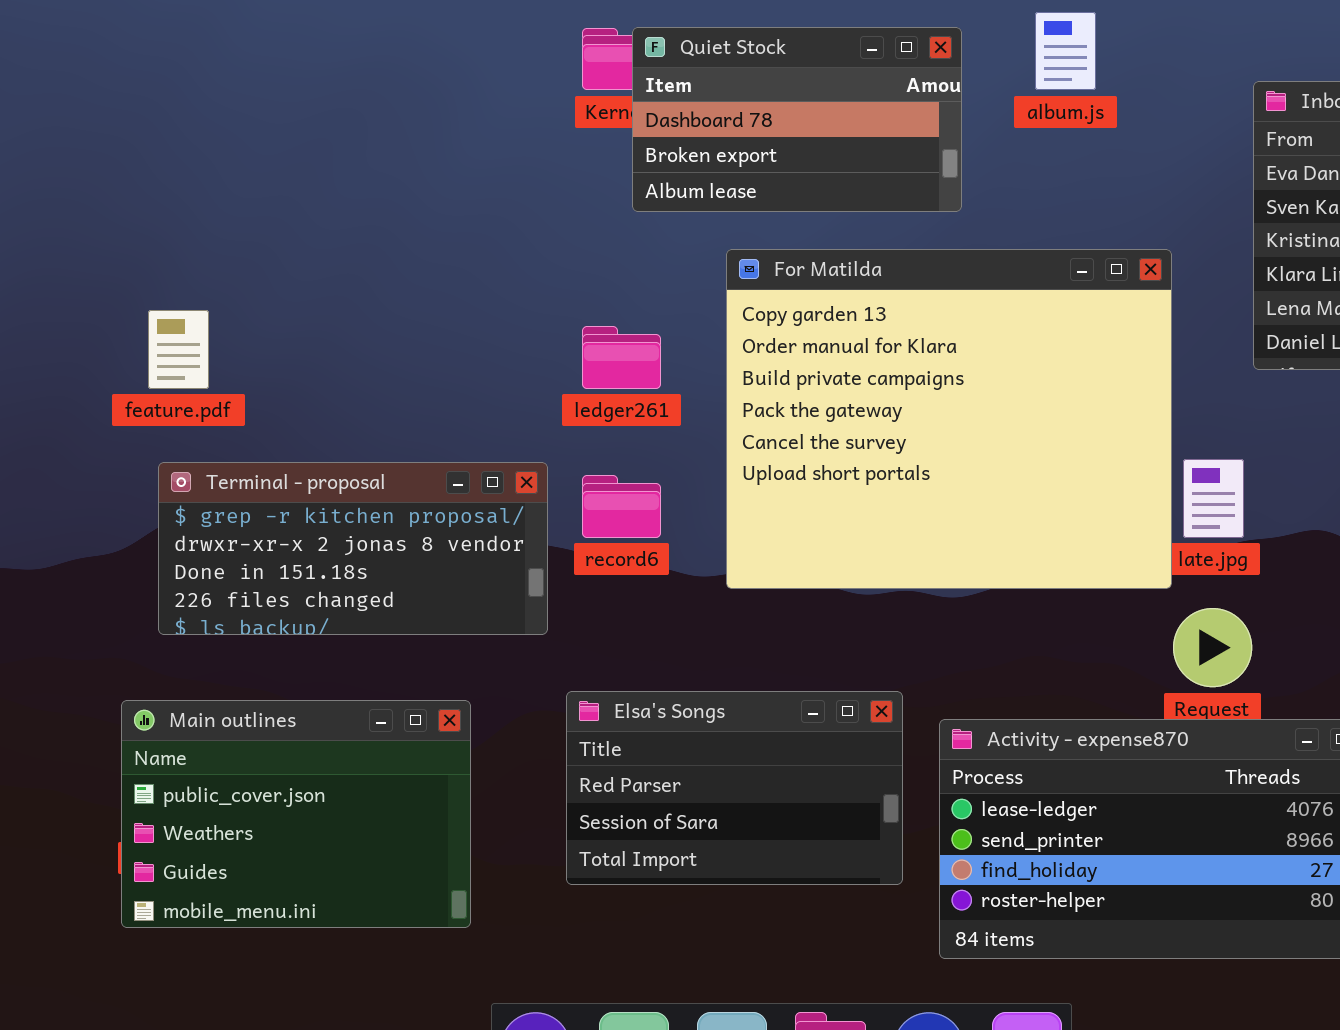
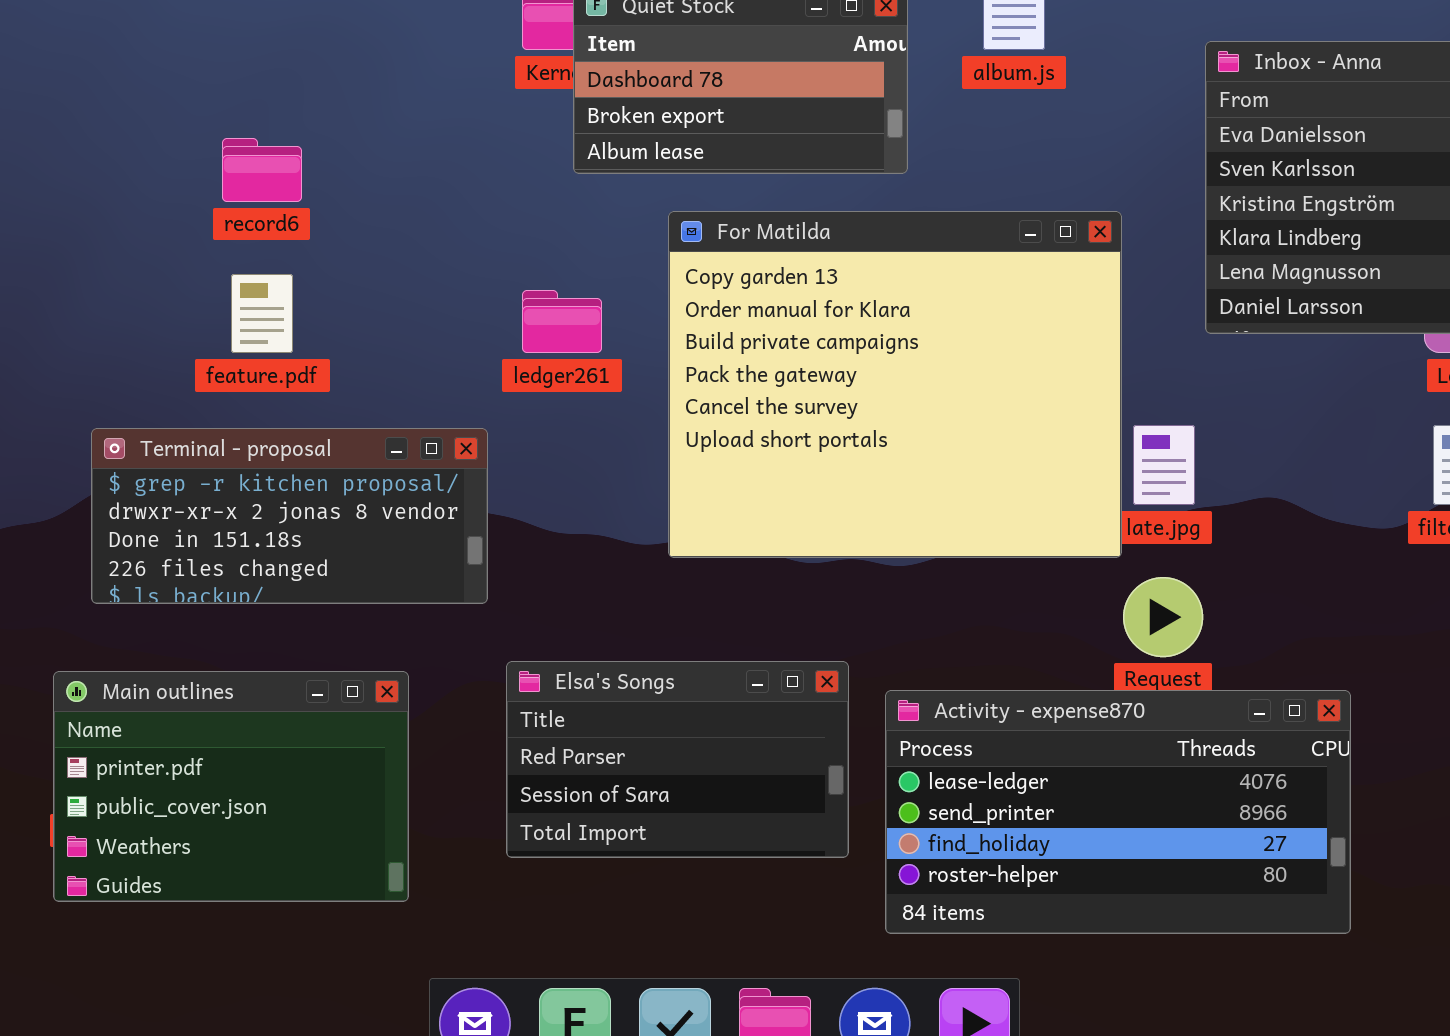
feature.pdf: [148,310,209,389] -> [231,274,293,353], moved
record6: [582,475,661,538] -> [222,138,302,202], moved
Main outlines: [121,700,471,928] -> [53,671,409,902], scrolled up 1 row

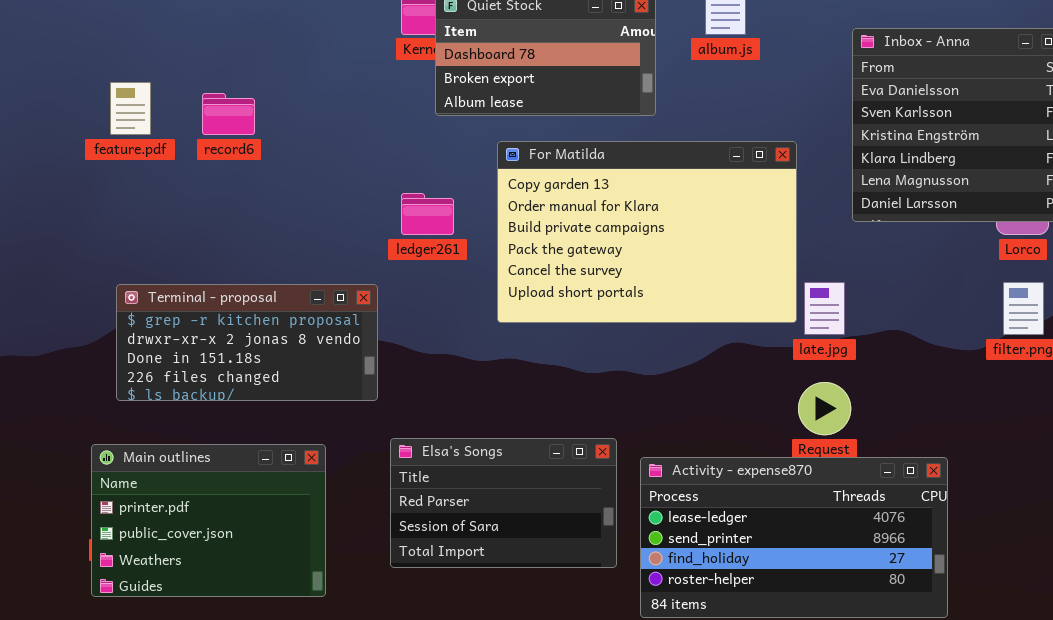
For Matilda: [668,211,1122,558] -> [497,141,797,323], resized
feature.pdf: [231,274,293,353] -> [110,82,151,135], moved

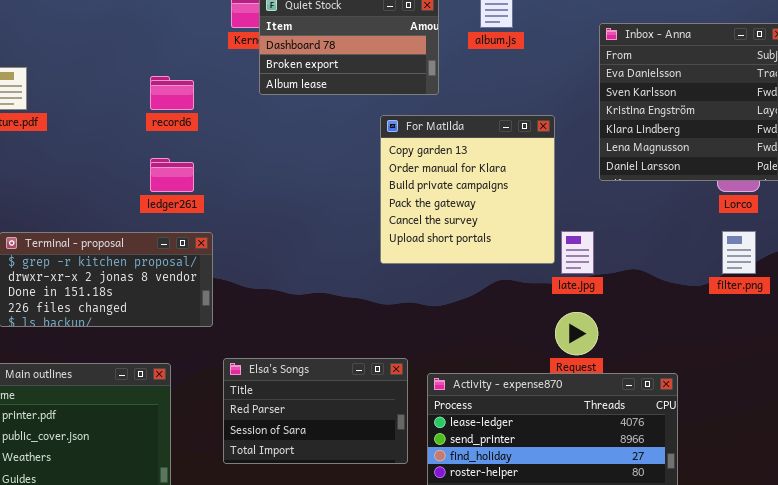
record6: [202,93,255,135] -> [150,76,194,110], moved
For Matilda: [497,141,797,323] -> [380,115,555,264], resized
ledger261: [401,193,454,235] -> [150,158,194,192], moved

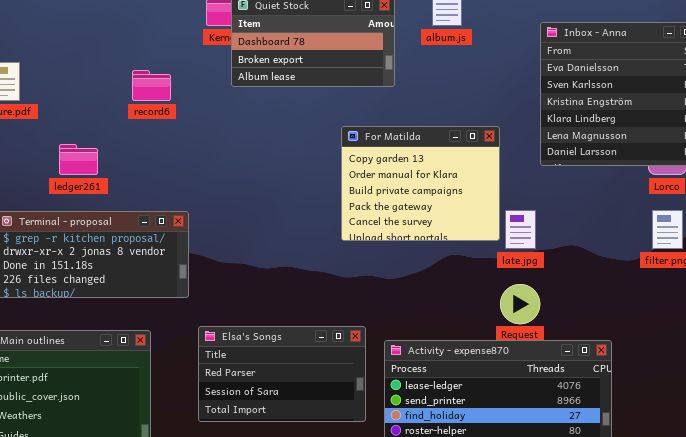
For Matilda: [380,115,555,264] -> [341,126,500,241], resized
ledger261: [150,158,194,192] -> [59,144,98,175], moved

